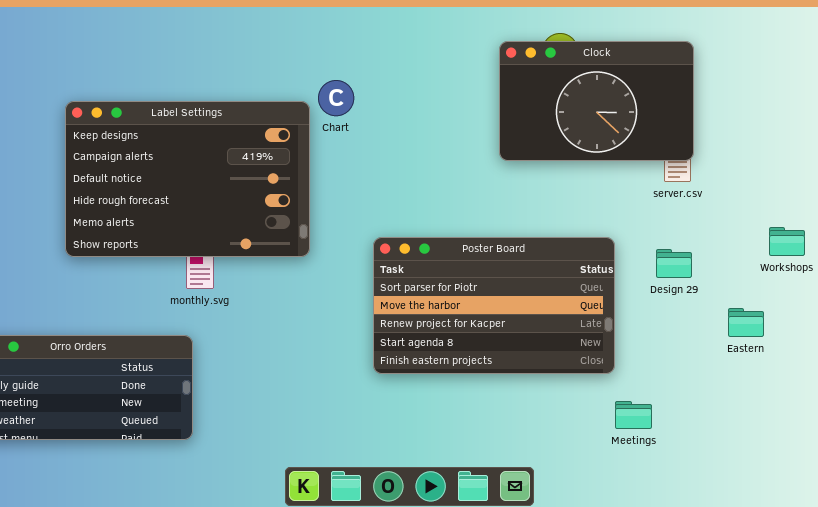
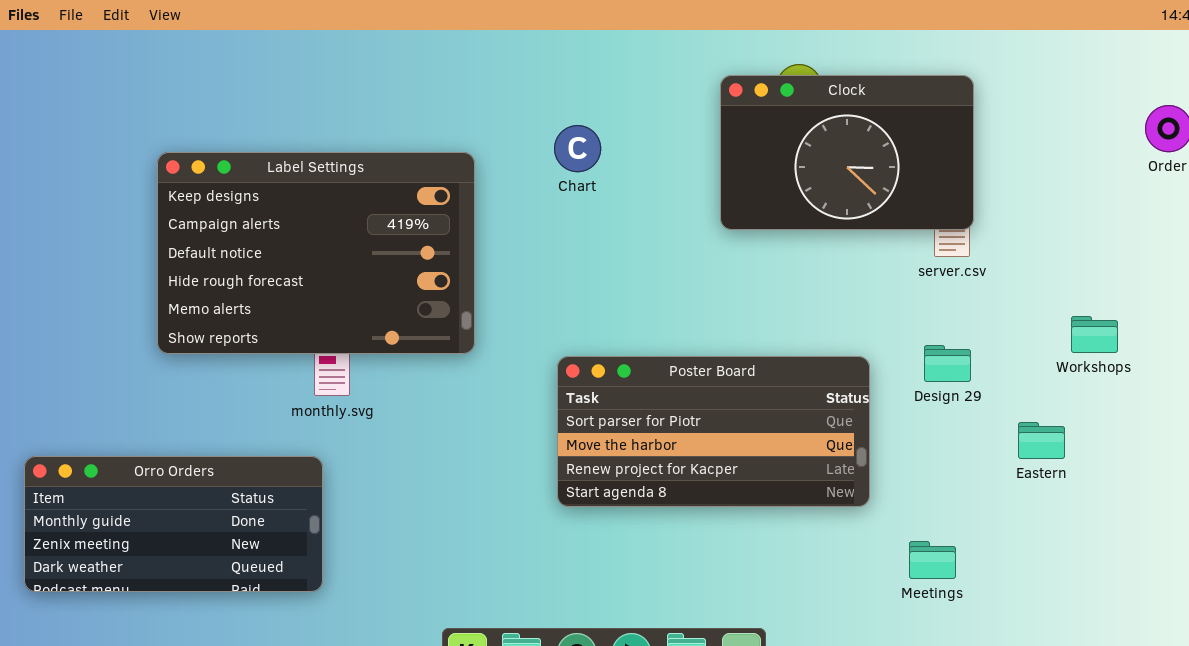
Chart: [318,80,354,116] -> [554,125,601,172], moved
Poster Board: [373,237,615,374] -> [557,356,870,507], resized
Meetings: [615,401,652,429] -> [909,541,956,579], moved

